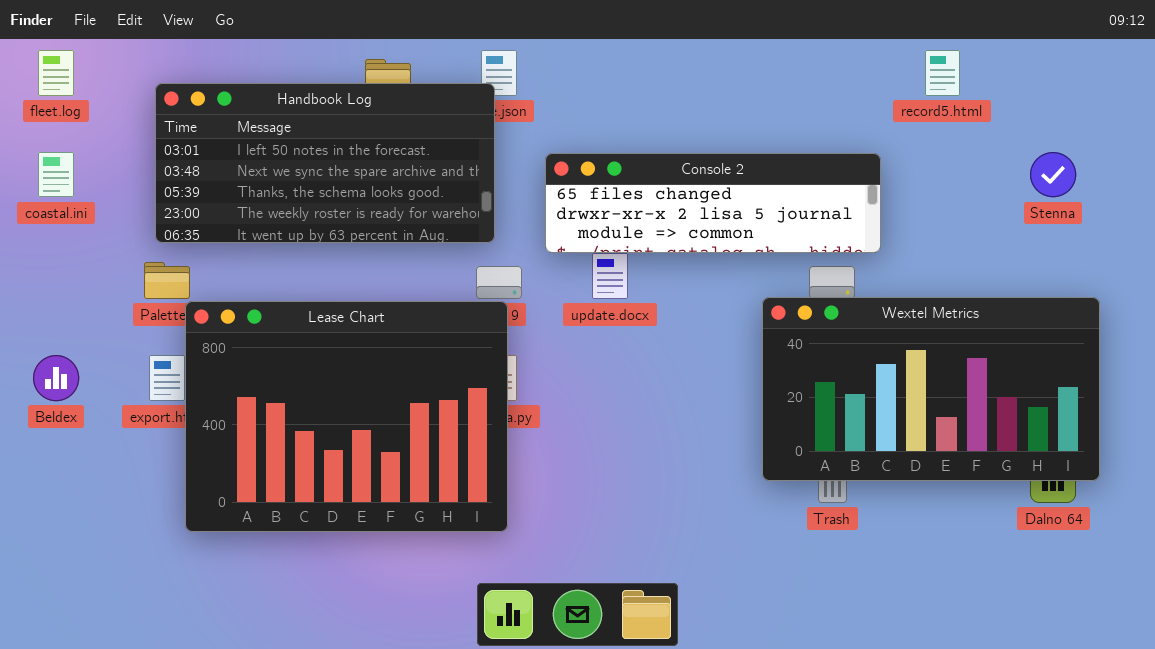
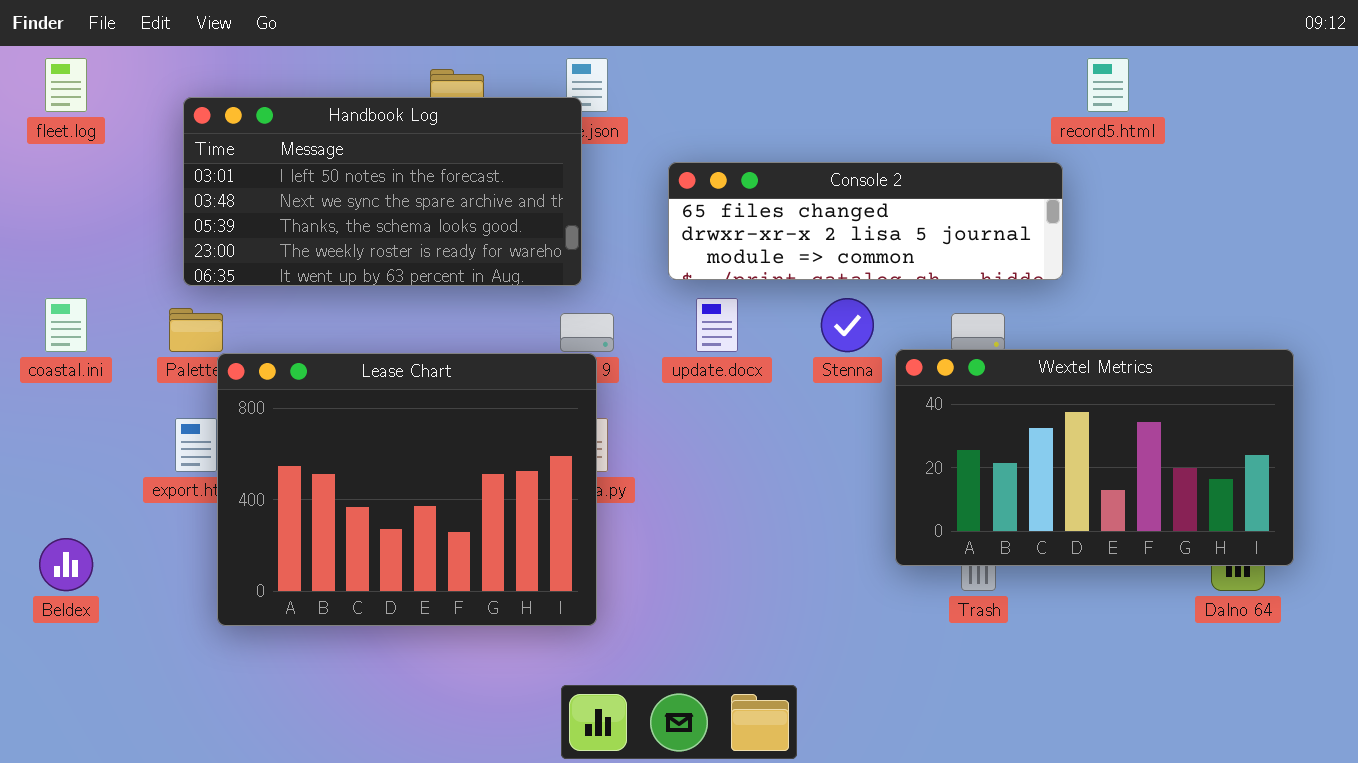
coastal.ini: [38,152,74,197] -> [45,298,87,352], moved
Stenna: [1030,152,1076,197] -> [821,298,874,352], moved
Console 2: [545,153,881,253] -> [668,162,1063,280], moved
Beldex: [33,355,79,401] -> [39,538,93,591], moved

